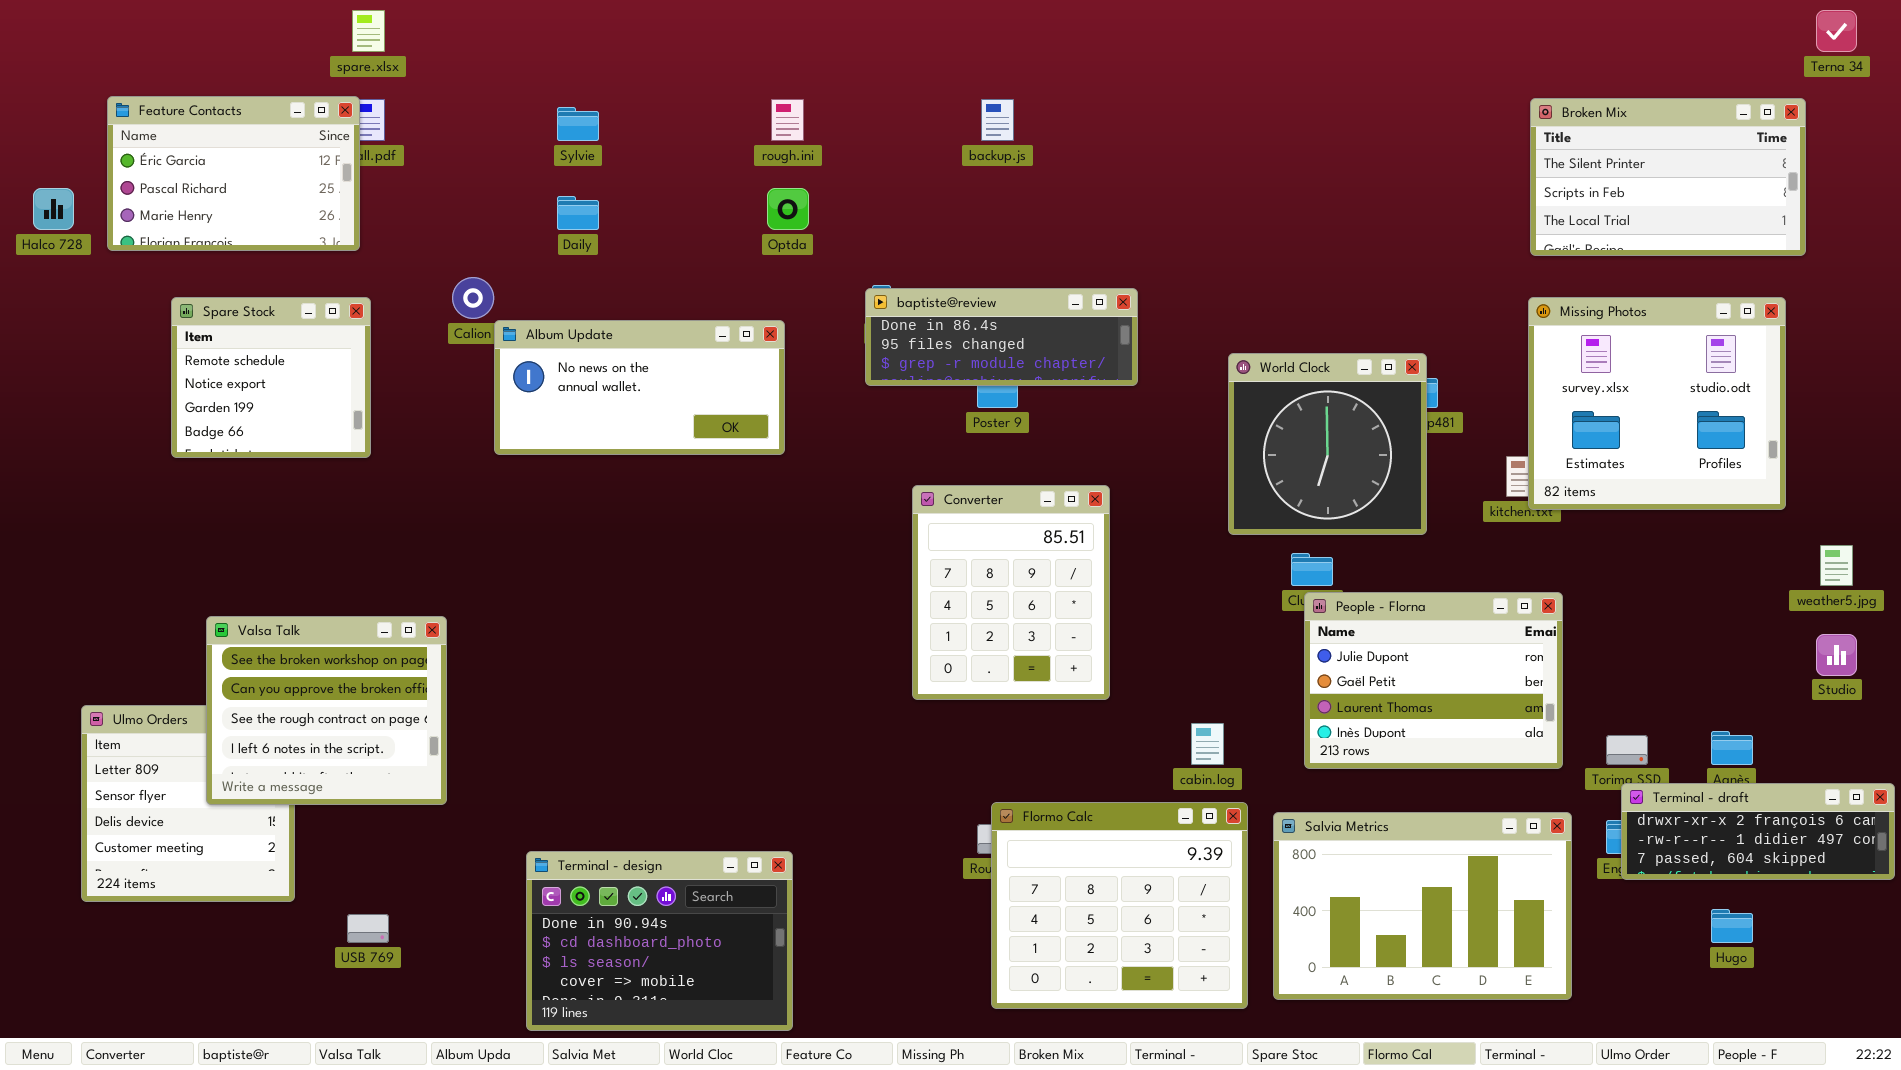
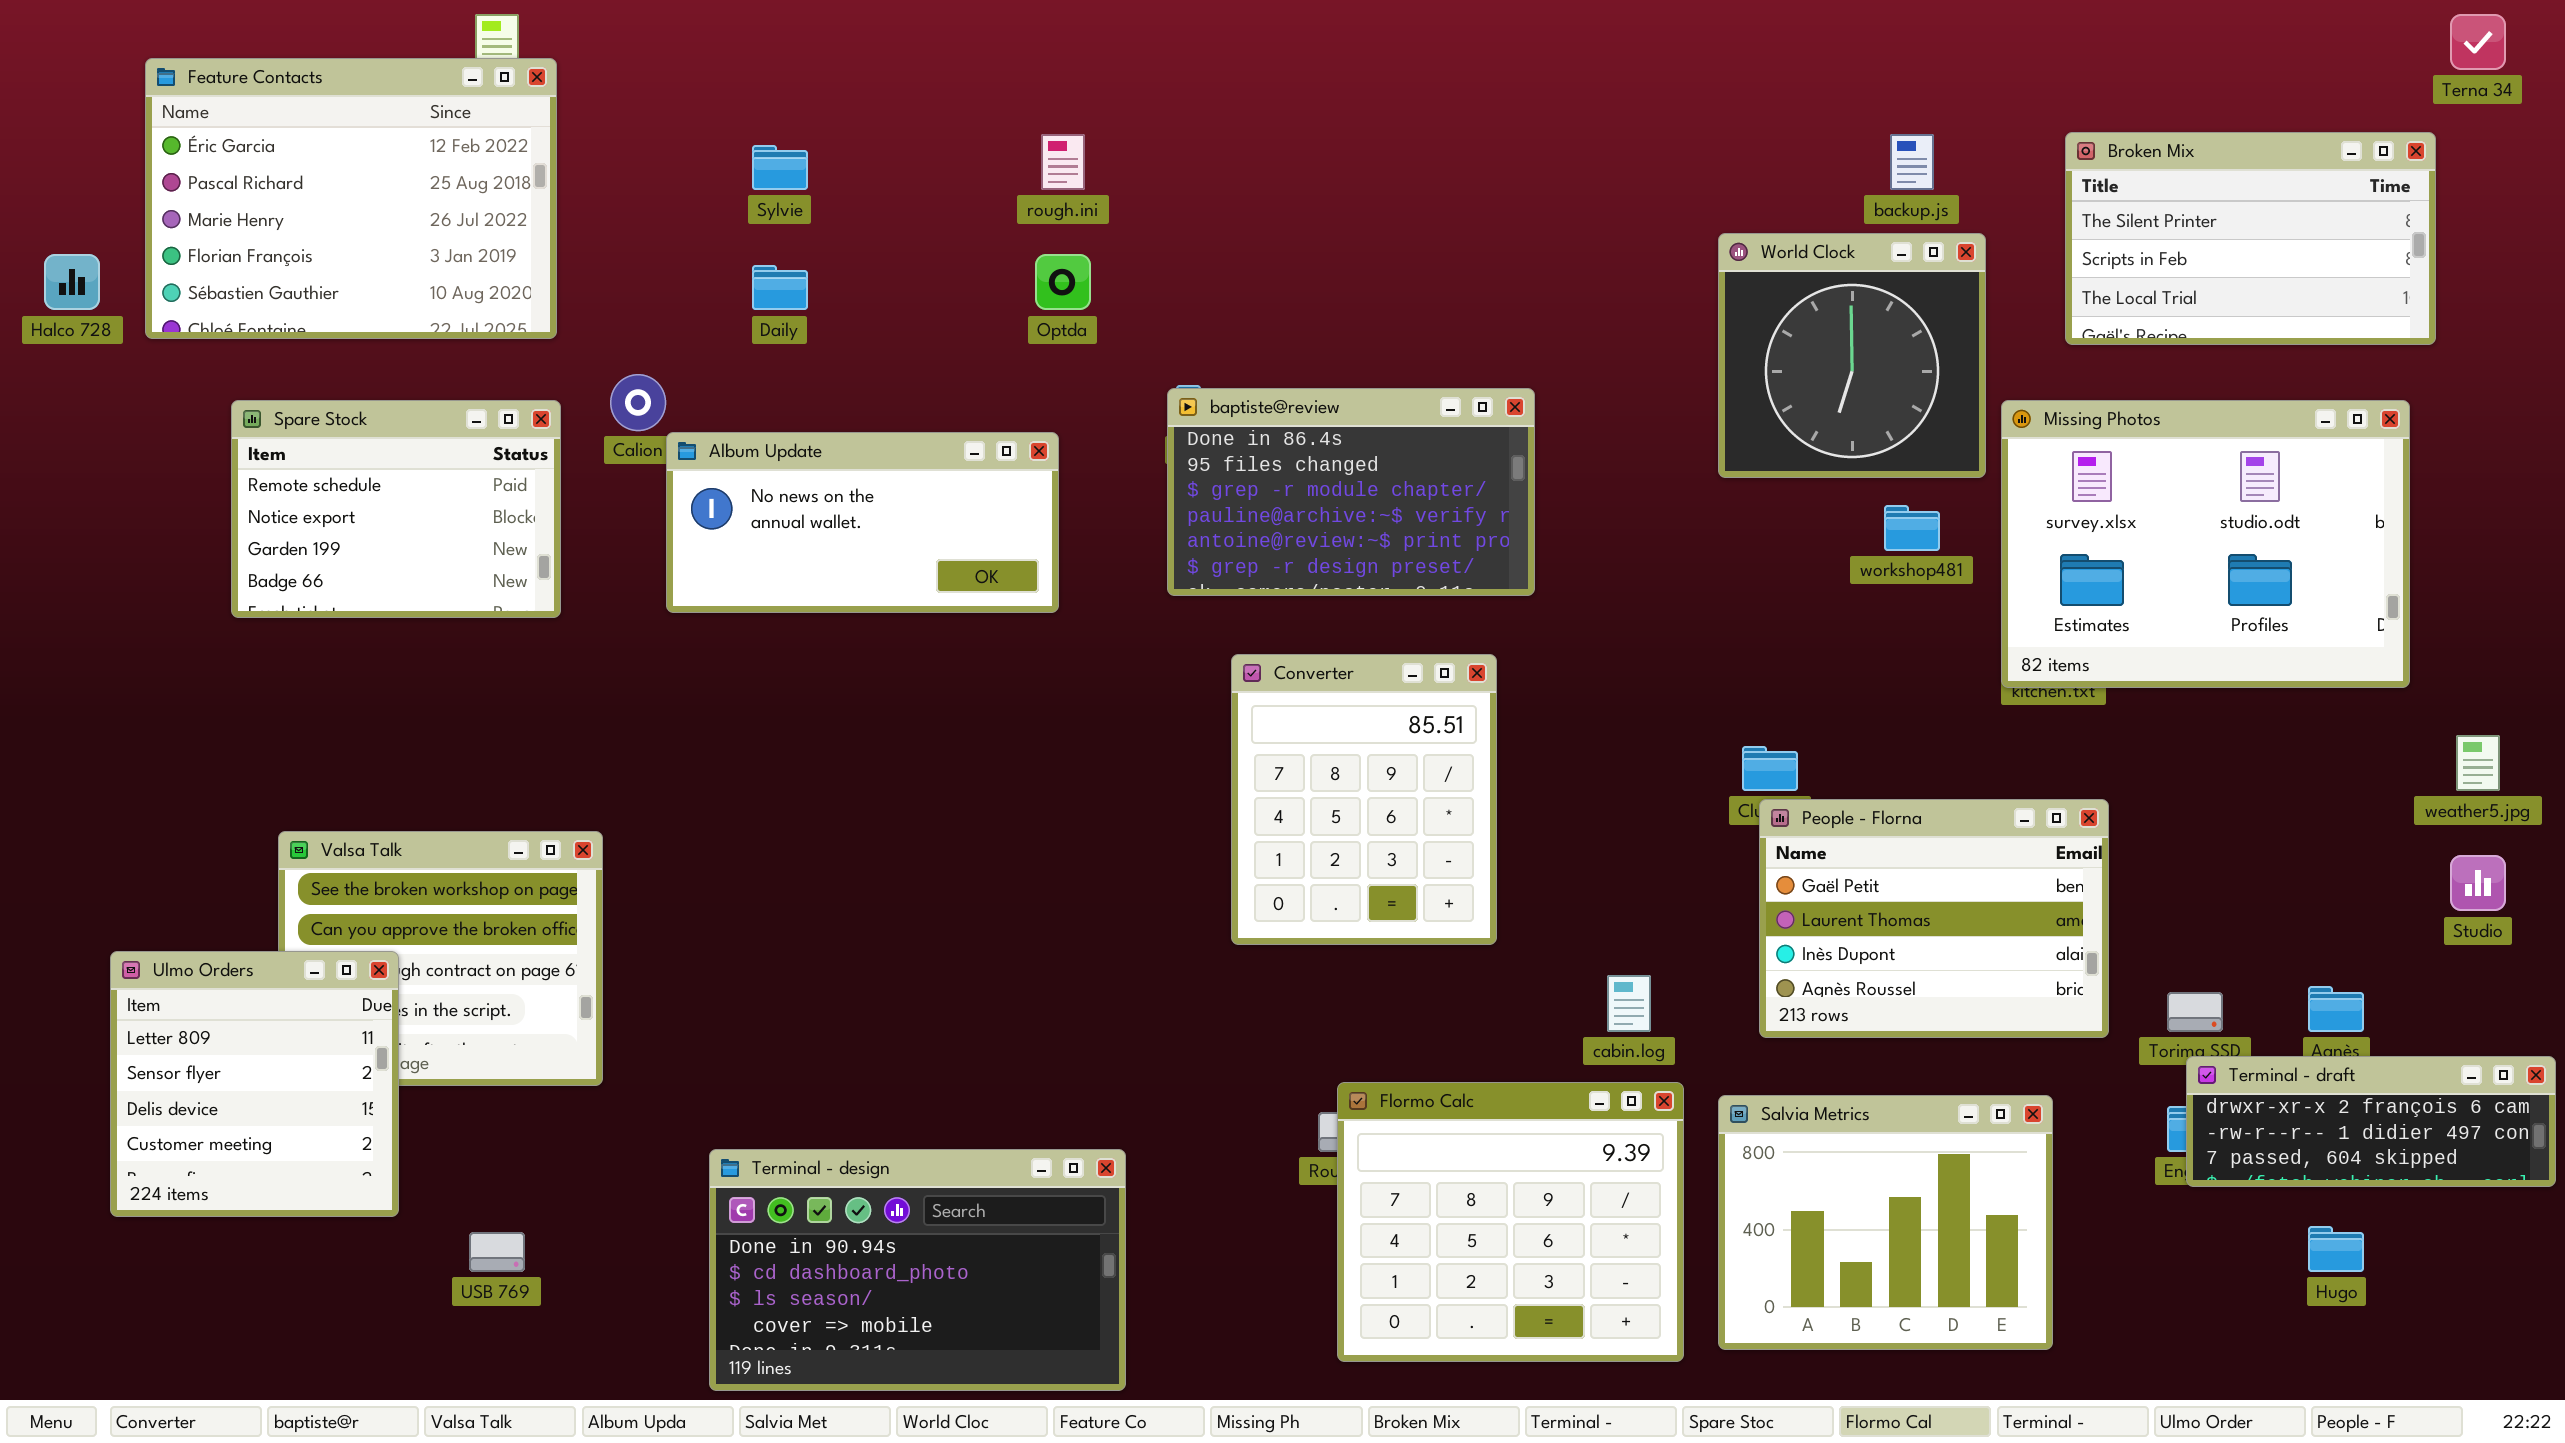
Feature Contacts: [107,96,360,251] -> [145,58,557,339], resized
backup.js: [981,99,1014,141] -> [1890,134,1934,190], moved
baptiste@review: [865,288,1138,386] -> [1167,388,1535,596], resized
Spare Stock: [171,297,371,458] -> [231,400,561,618], resized
Missing Photos: [1528,297,1786,510] -> [2001,400,2410,688], resized
World Clock: [1228,353,1427,535] -> [1718,233,1986,478], moved
People - Florna: [1304,592,1563,769] -> [1759,799,2109,1038], scrolled down 1 row
Ulmo Orders: [81,705,295,902] -> [110,951,399,1217], raised
Salvia Metrics: [1273,812,1572,1000] -> [1718,1095,2053,1350], resized
Terminal - design: [526,851,793,1031] -> [709,1149,1126,1391], resized

